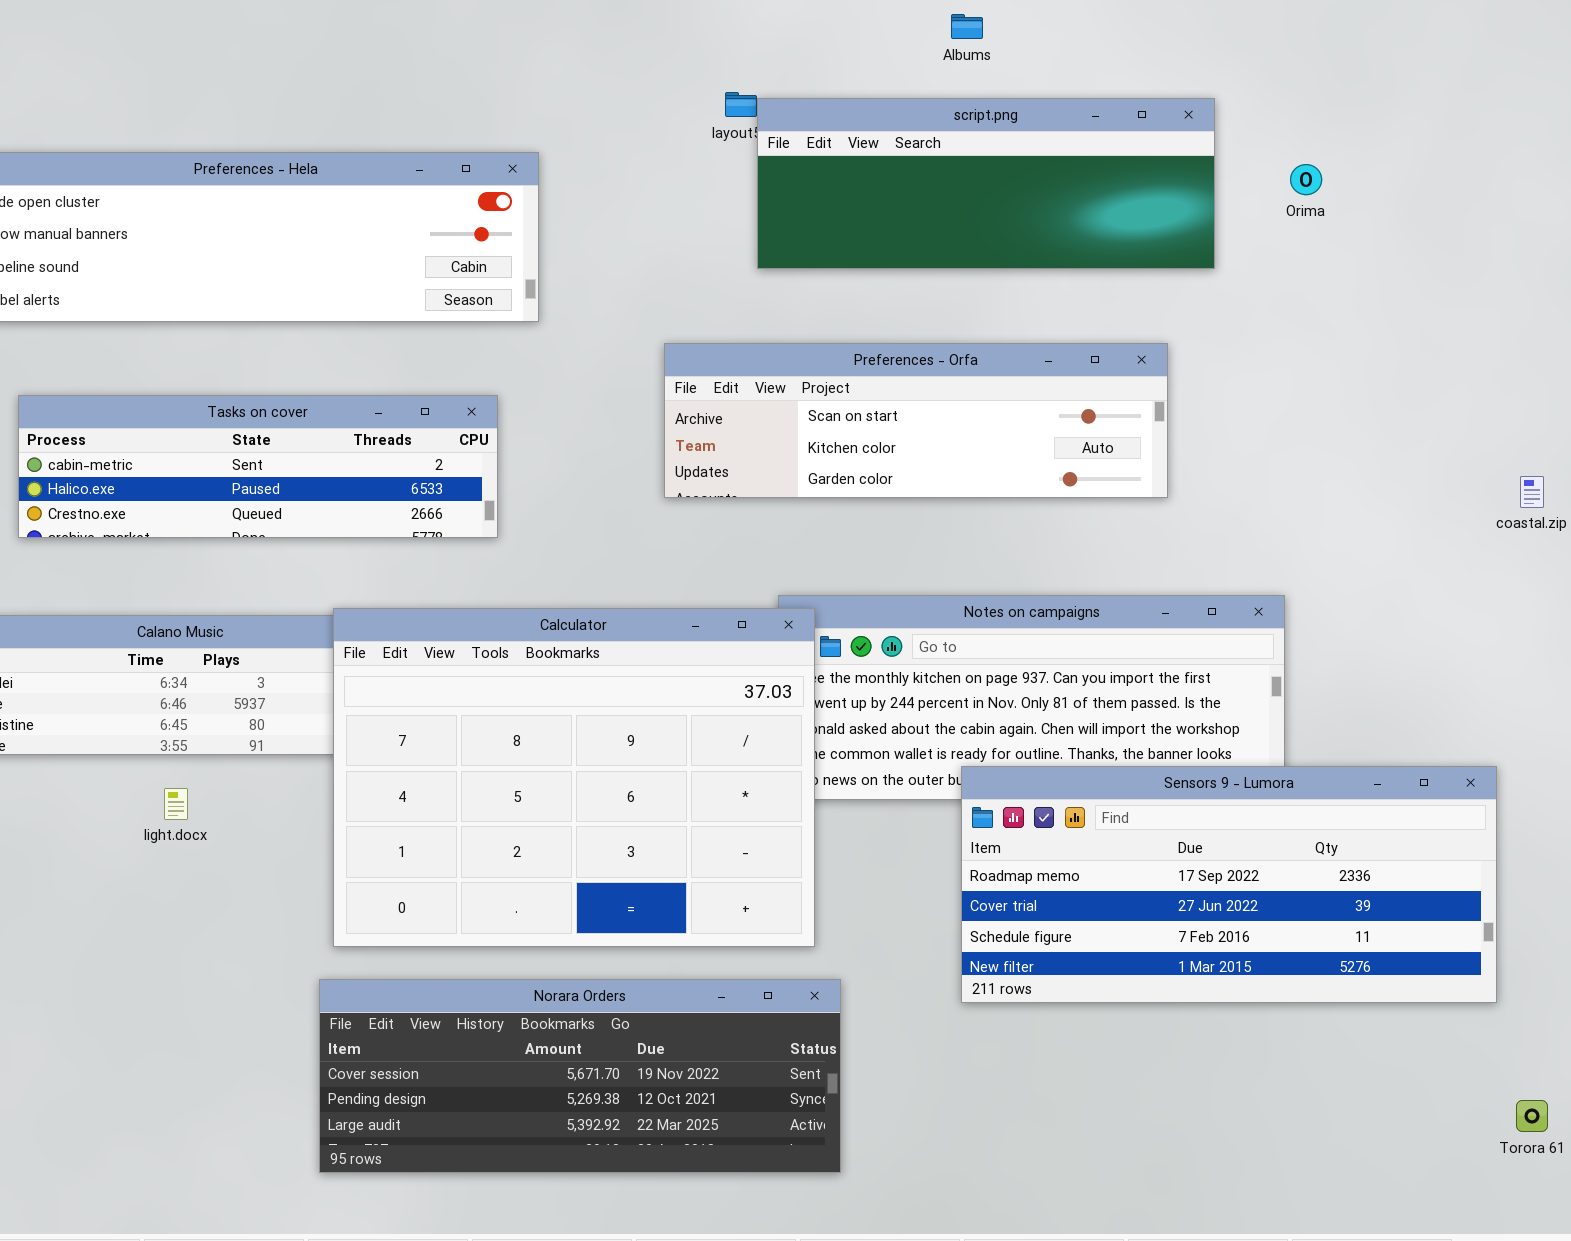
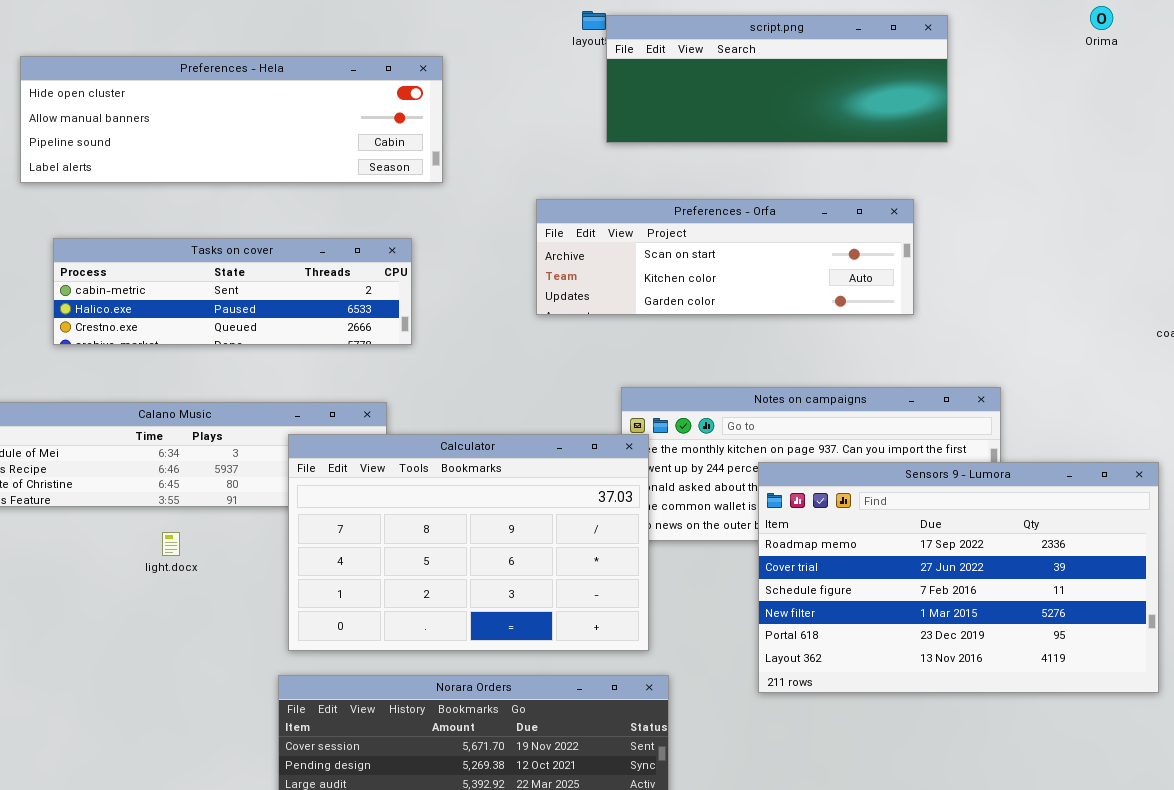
Orima: [1290,164,1322,195] -> [1090,6,1113,30], moved
Calculator: [333,608,815,947] -> [288,434,649,651], resized
Sensors 9 - Lumora: [961,766,1497,1003] -> [758,462,1159,693], resized

